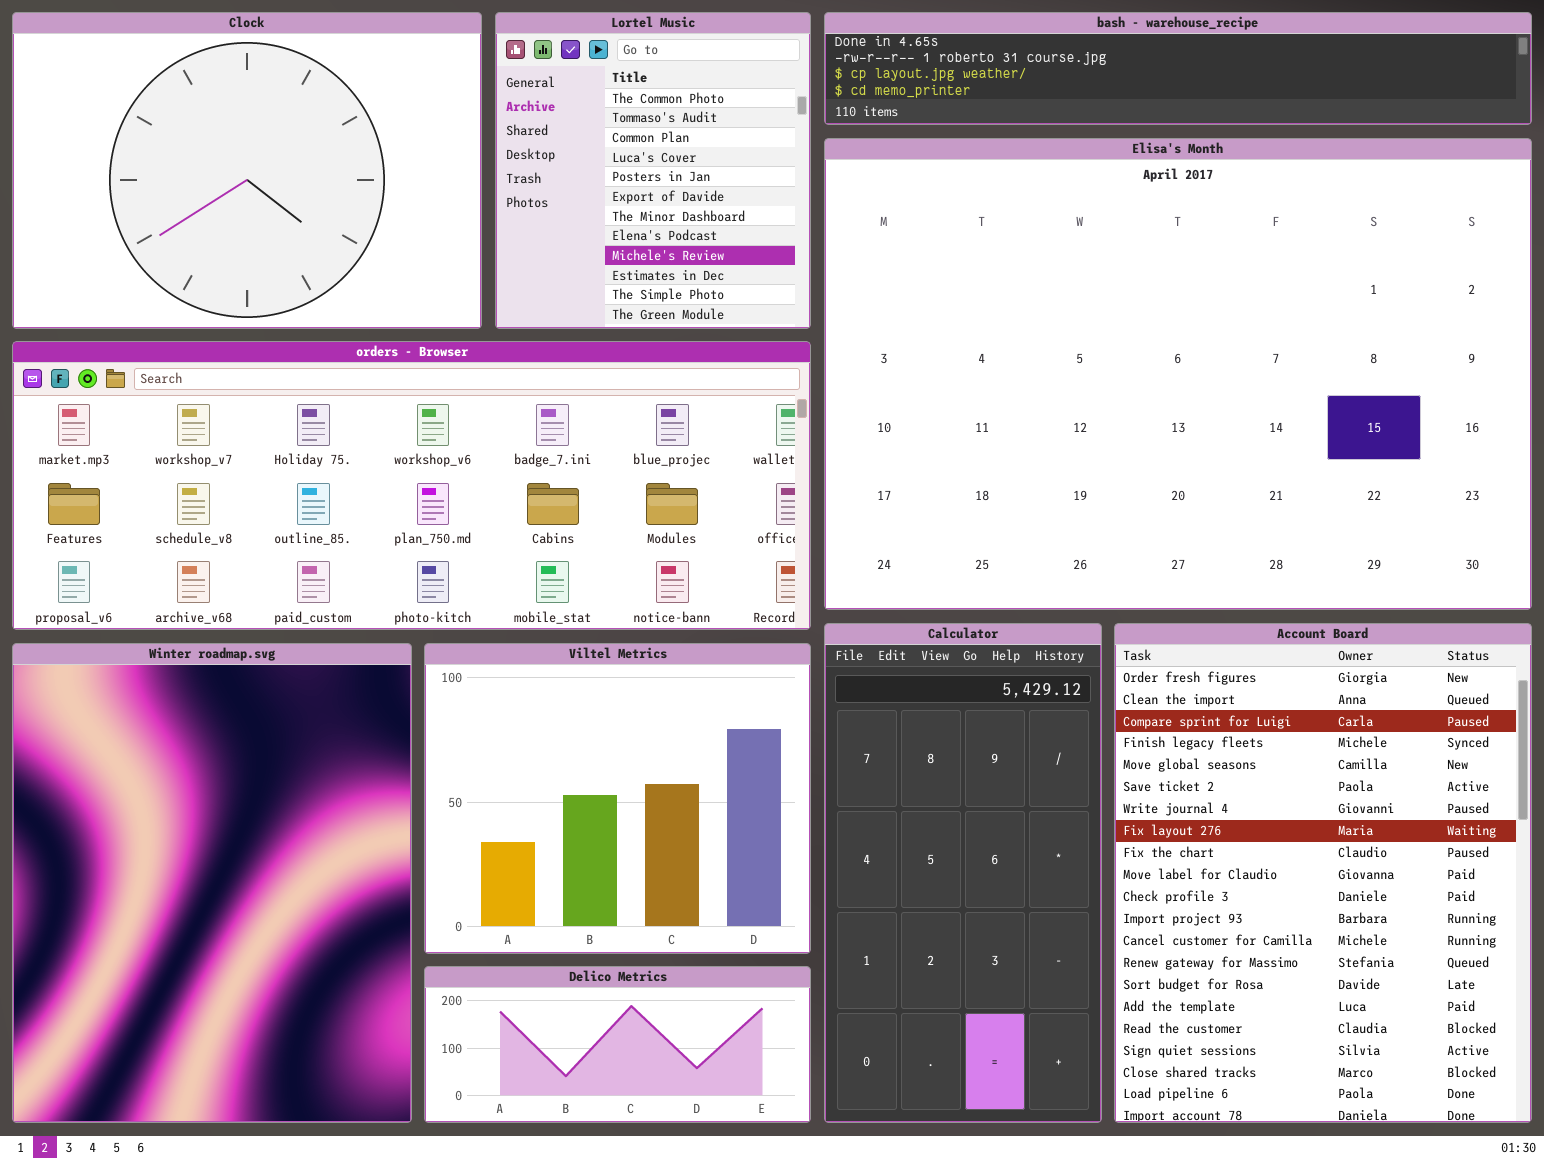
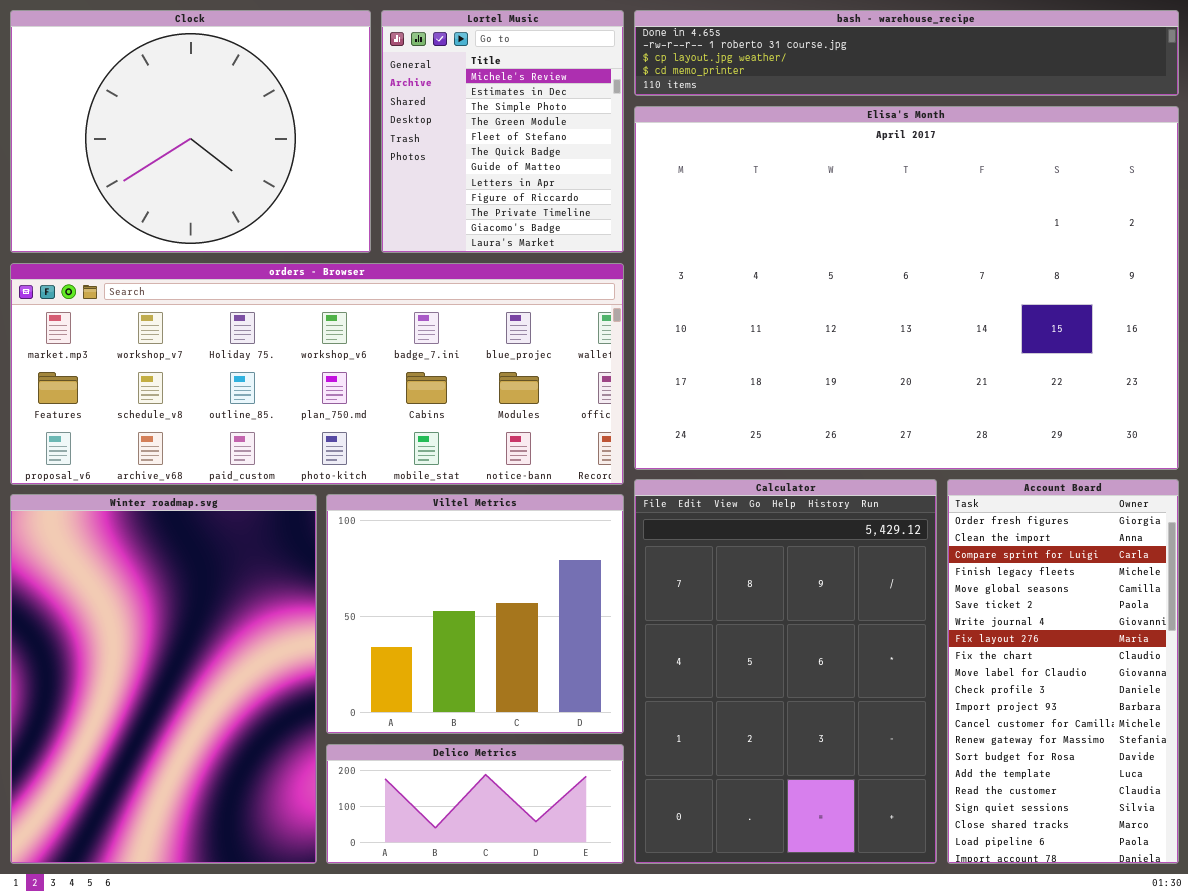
Lortel Music: [495,12,811,329] -> [381,10,624,253], scrolled down 8 rows
Calculator: [824,623,1102,1123] -> [634,479,937,864], resized
Account Board: [1114,623,1532,1123] -> [947,479,1179,864], resized

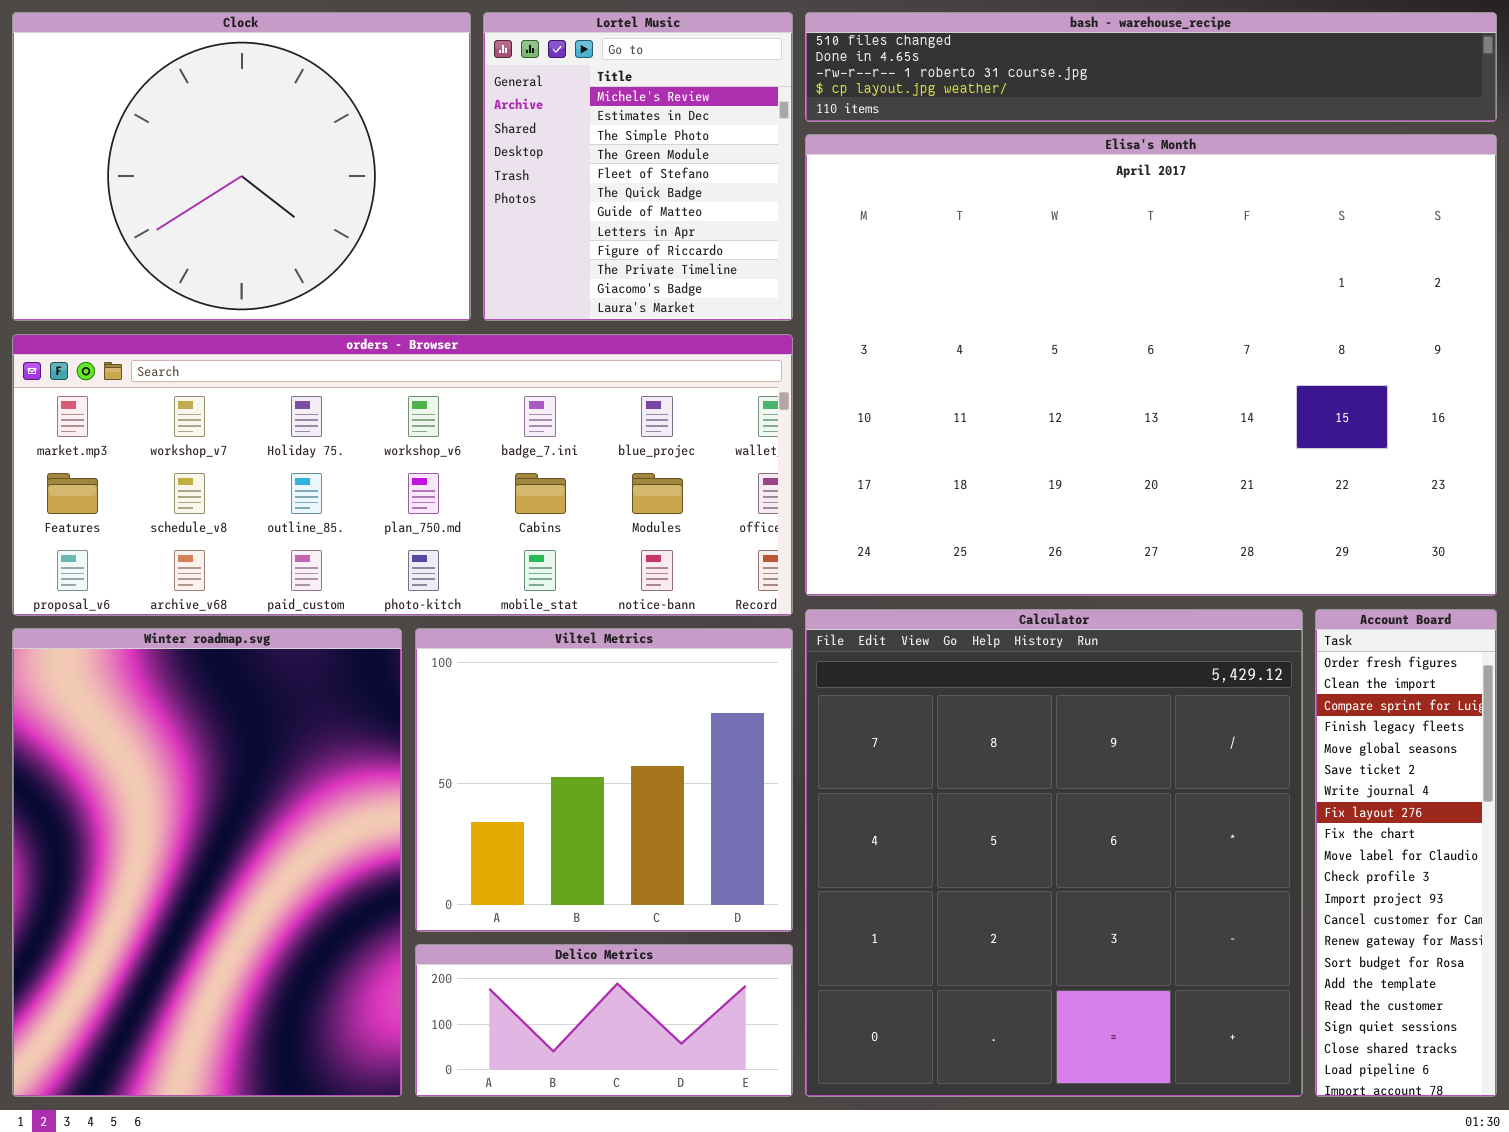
bash - warehouse_recipe: [634,10,1179,96] -> [805,12,1497,122], scrolled up 1 row
Calculator: [634,479,937,864] -> [805,609,1303,1097], resized
Account Board: [947,479,1179,864] -> [1315,609,1497,1097], resized

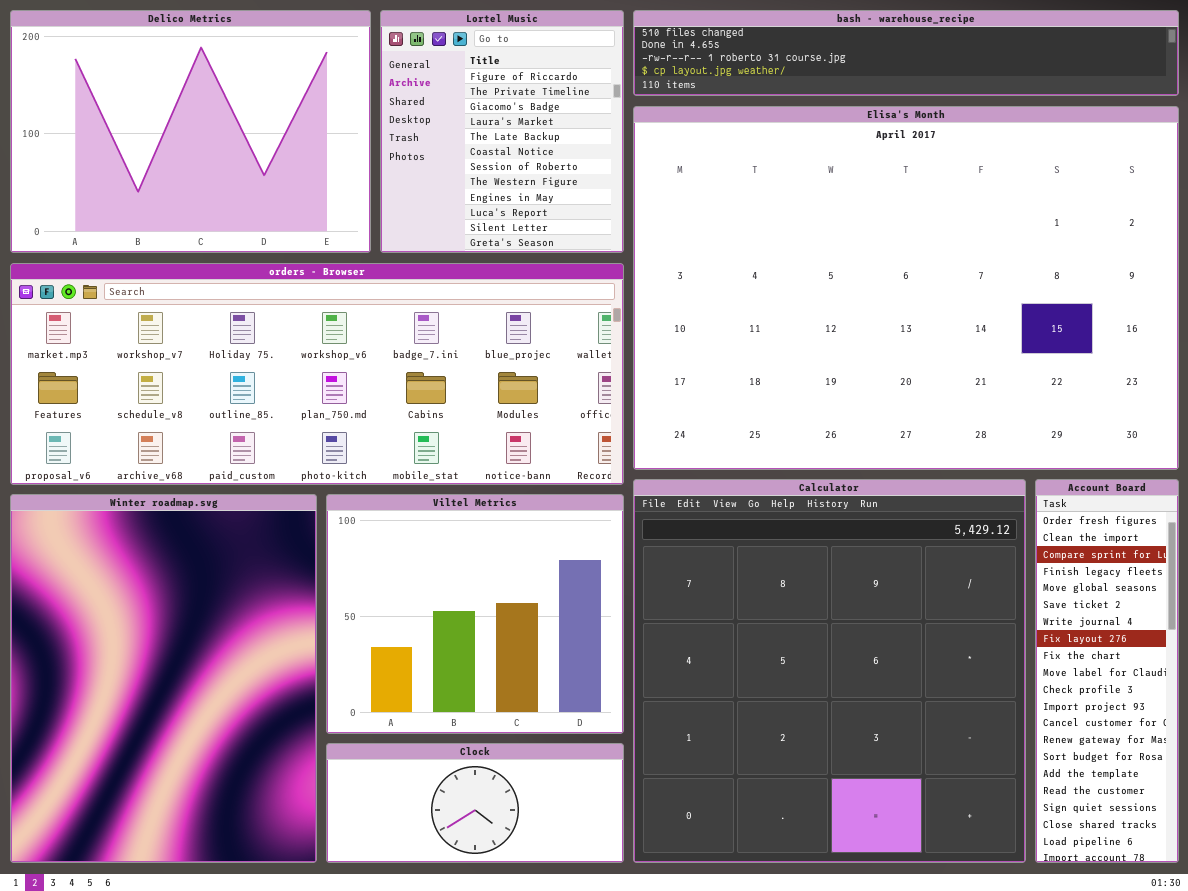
Clock: [12,12,471,321] -> [326,743,624,863], moved, resized
Lortel Music: [483,12,793,321] -> [380,10,624,253], scrolled down 8 rows
Delico Metrics: [415,944,793,1097] -> [10,10,371,253], moved, resized

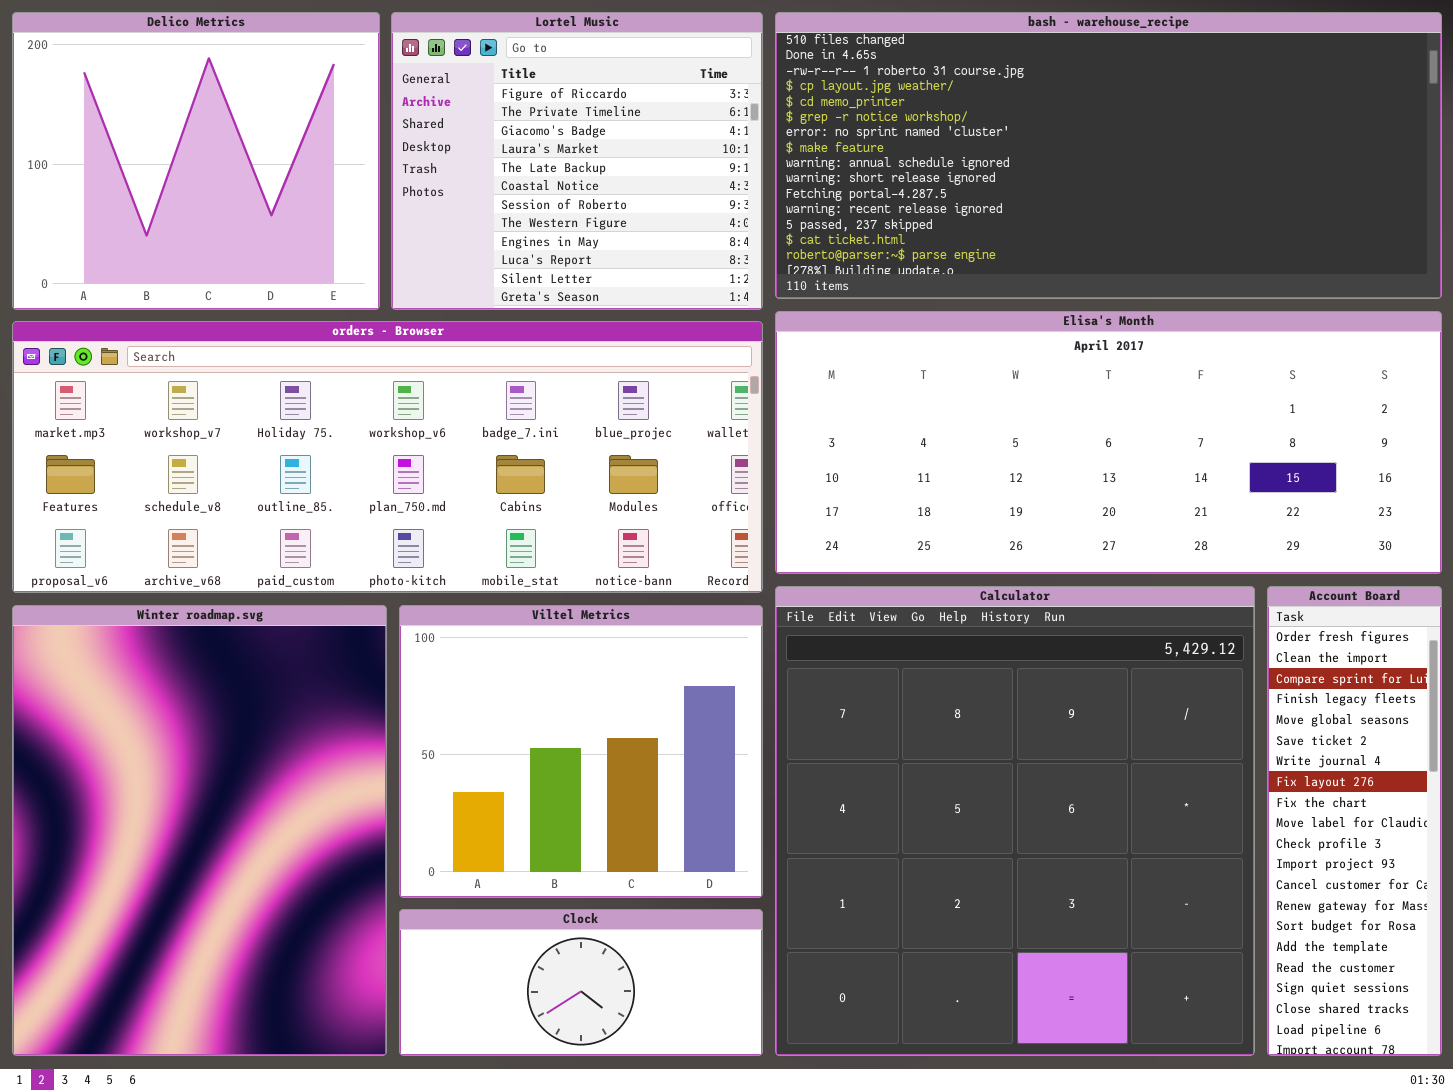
Delico Metrics: [10,10,371,253] -> [12,12,380,310], resized
Lortel Music: [380,10,624,253] -> [391,12,763,310], resized
bash - warehouse_recipe: [633,10,1179,96] -> [775,12,1442,299], resized
Elisa's Month: [633,106,1179,470] -> [775,311,1442,574], resized

